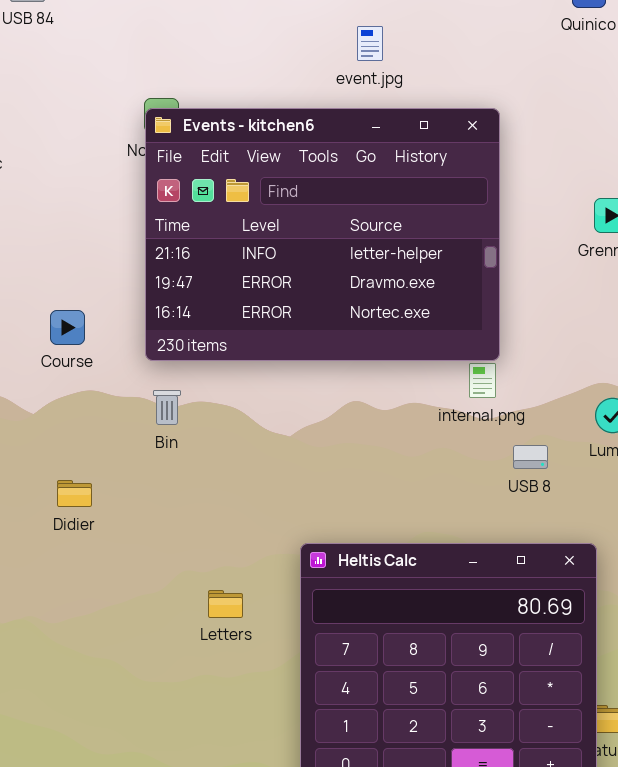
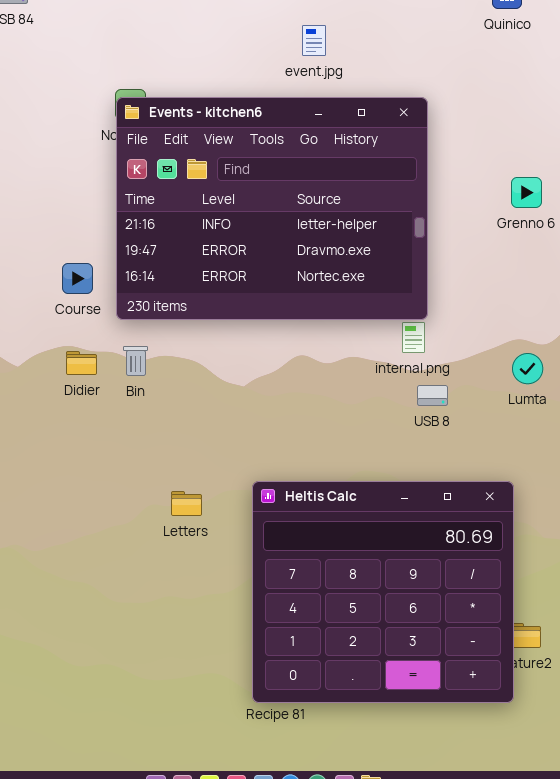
Course: [50,310,85,345] -> [62,263,93,294], moved
USB 8: [513,445,548,469] -> [417,385,448,406], moved
Didier: [57,480,92,507] -> [66,351,97,375], moved
Letters: [208,590,243,618] -> [171,491,202,516], moved

